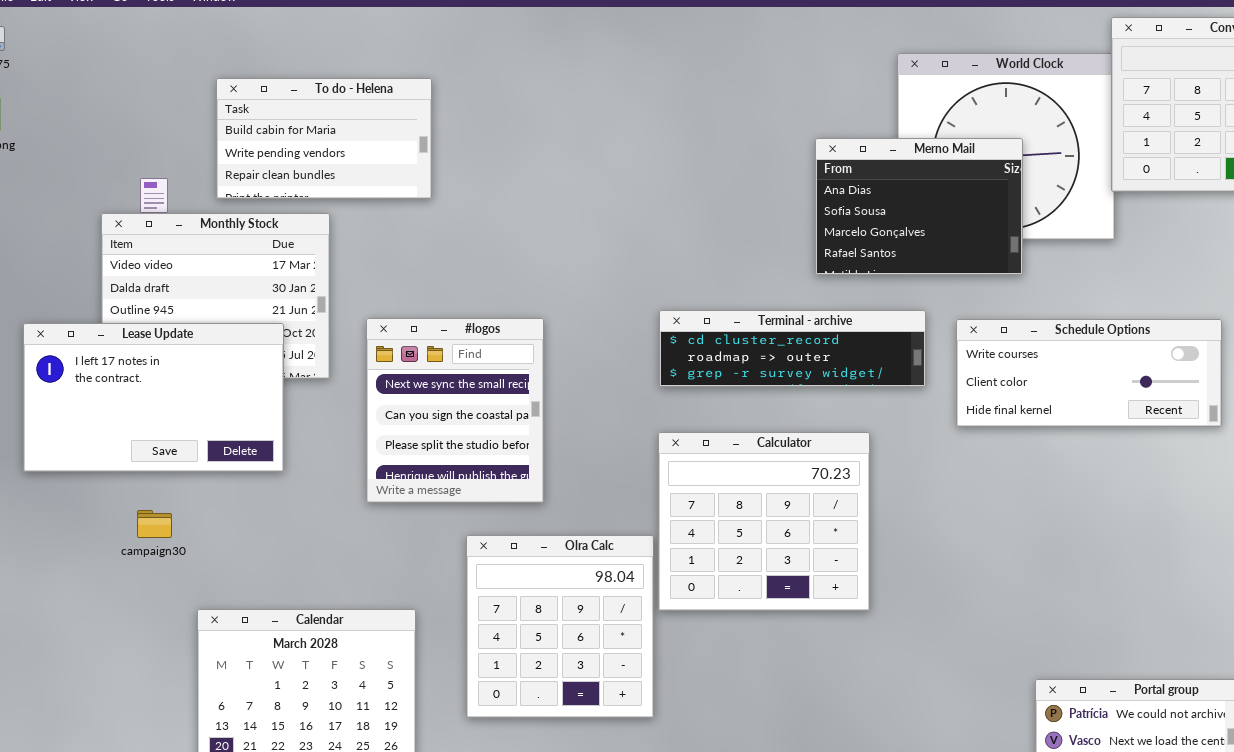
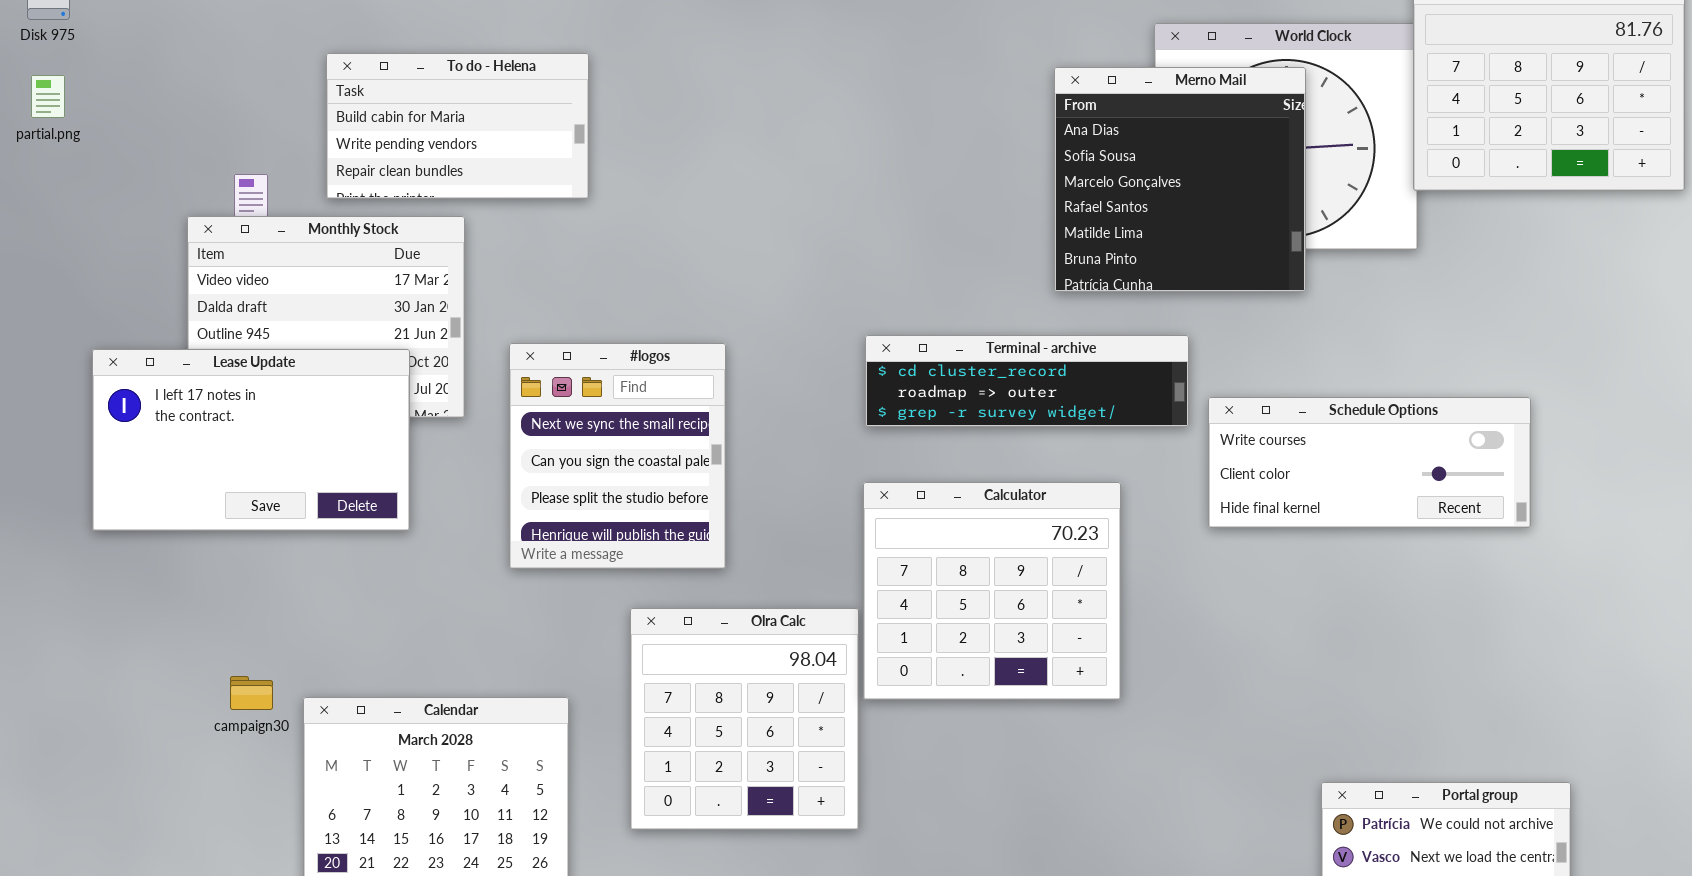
Merno Mail: [815,138,1023,275] -> [1054,67,1306,292], resized
Schedule Options: [956,319,1222,427] -> [1208,397,1531,528], moved
campaign30: [137,510,172,538] -> [230,676,273,710], moved

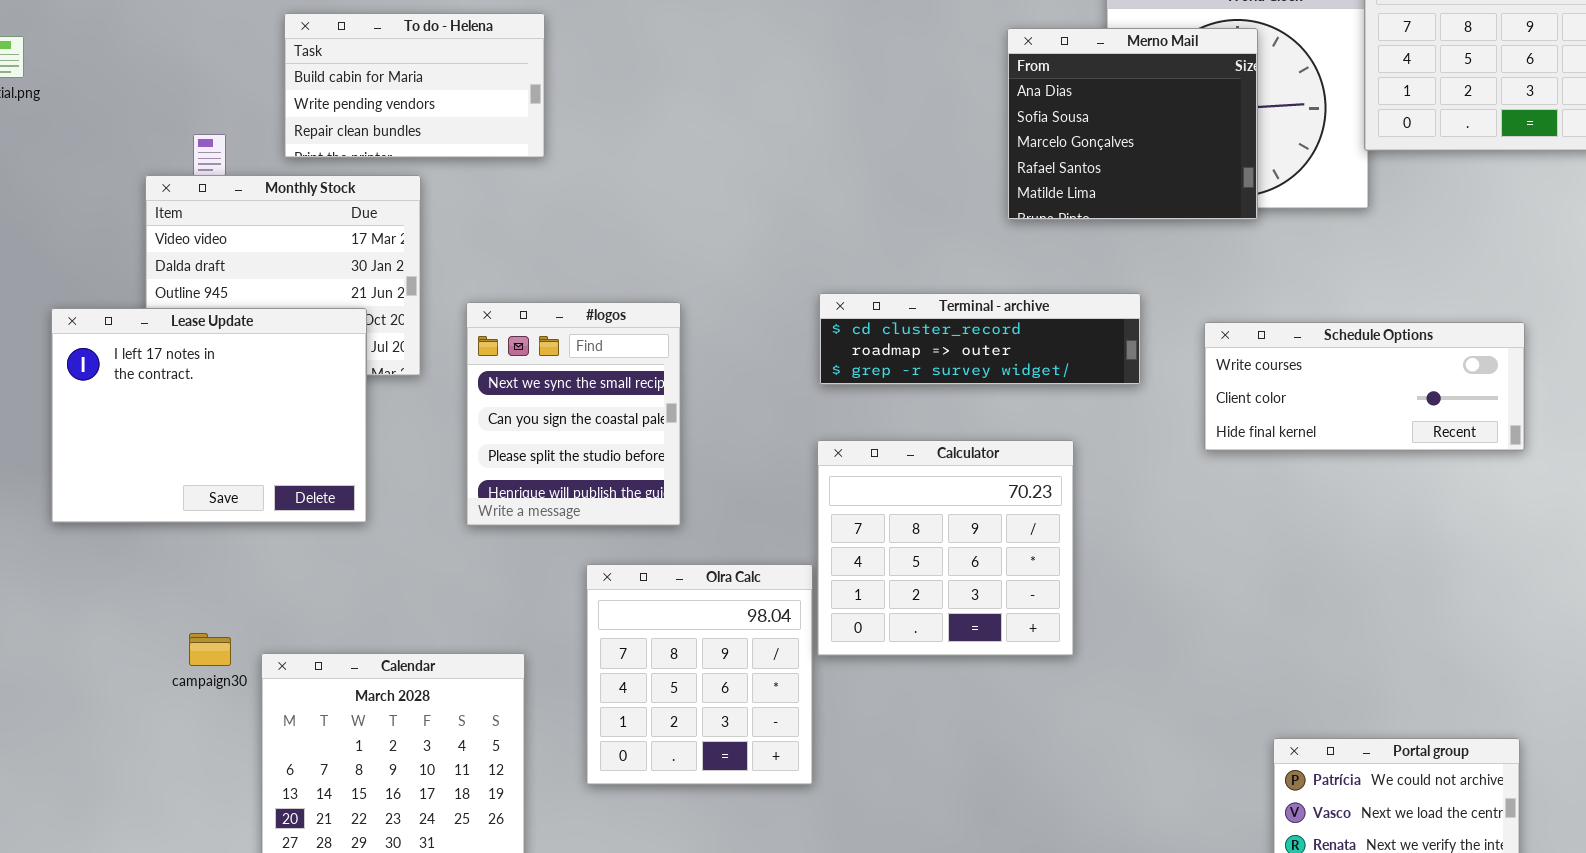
Merno Mail: [1054,67,1306,292] -> [1007,28,1258,220], resized
Lease Update: [92,349,410,531] -> [51,308,367,523], resized
Schedule Options: [1208,397,1531,528] -> [1204,322,1525,451], moved

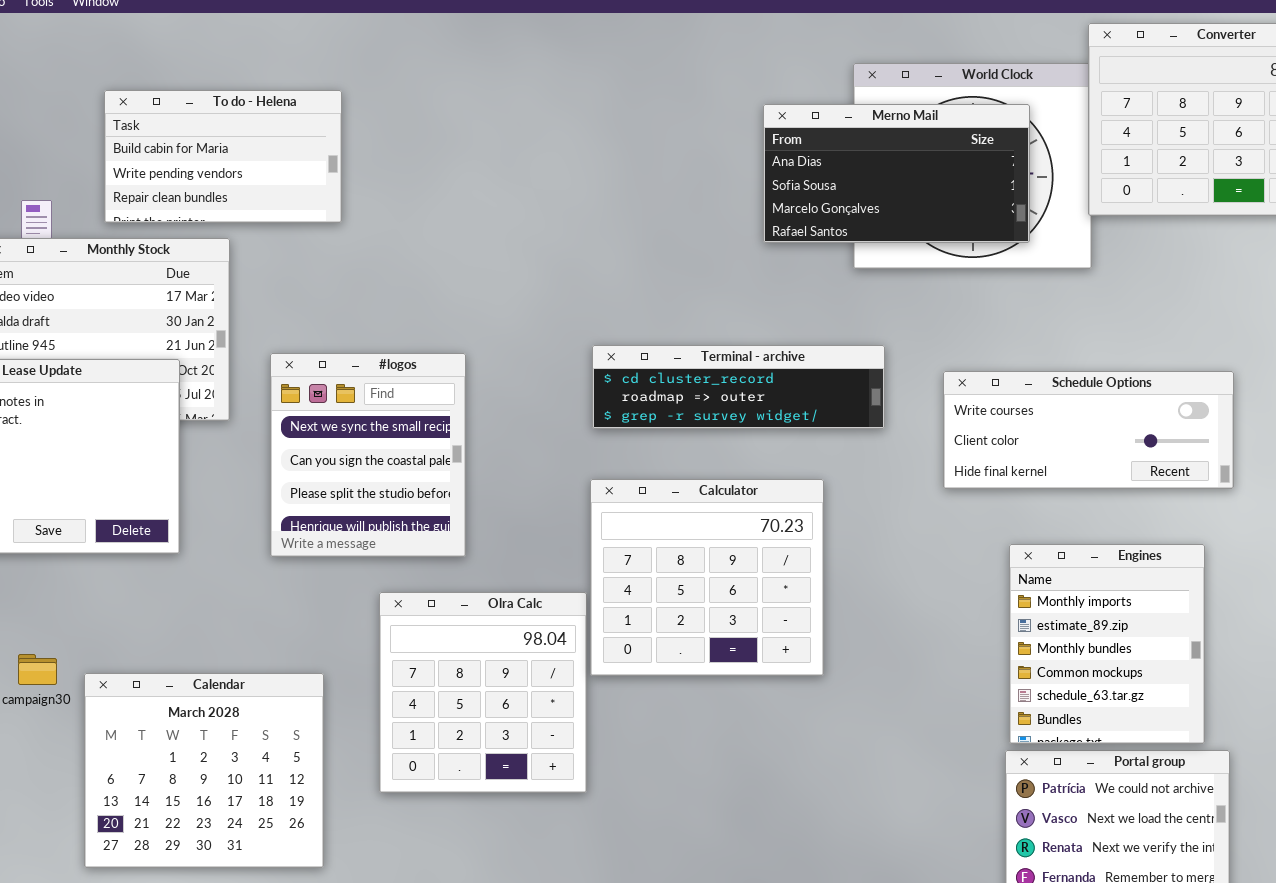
Merno Mail: [1007,28,1258,220] -> [763,104,1030,243], resized
Engines: none -> [1009,544,1205,744], opened

